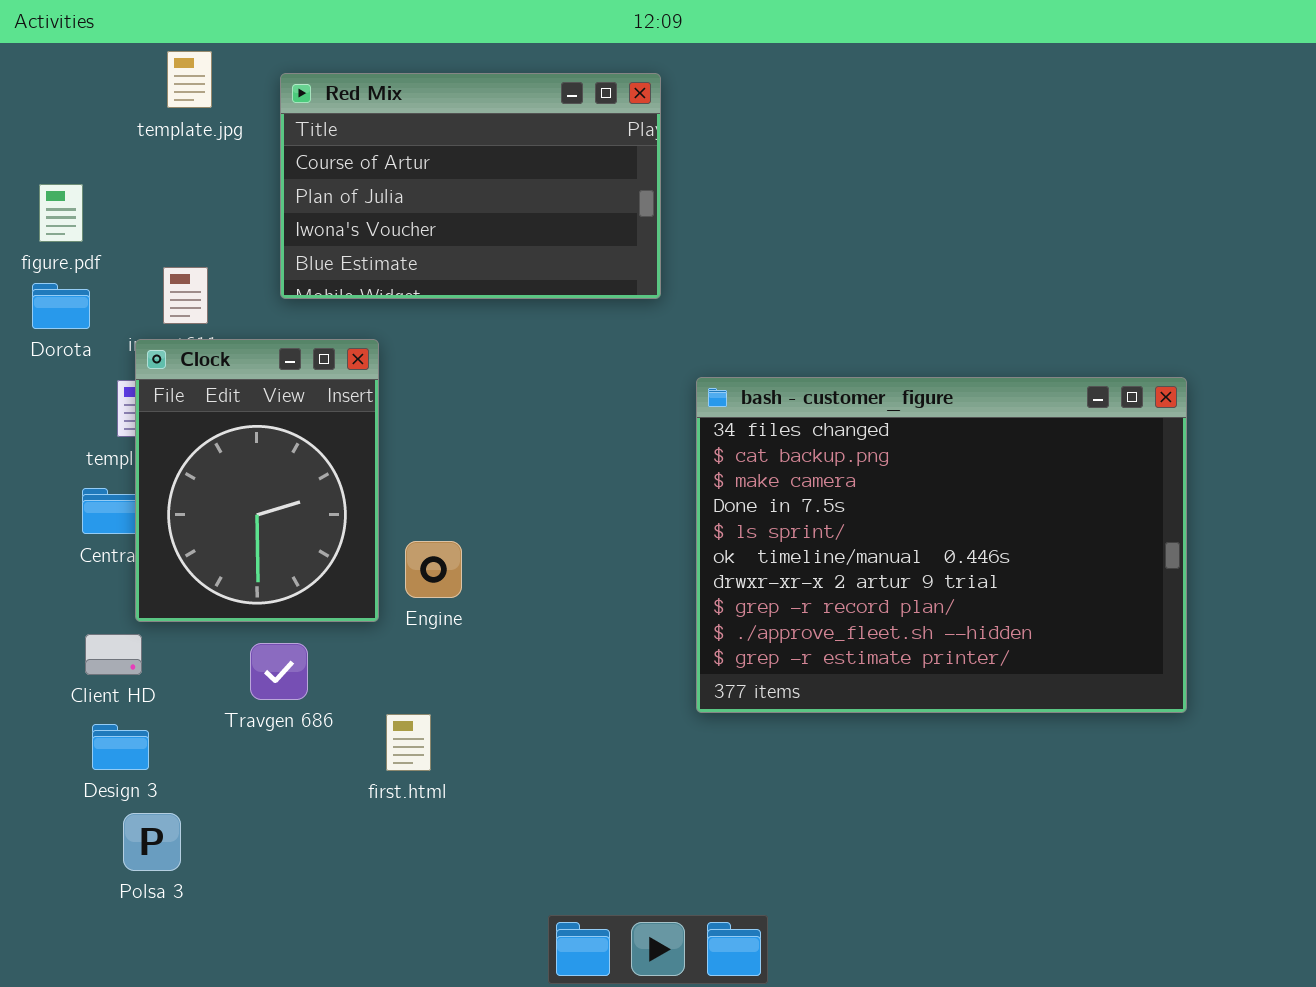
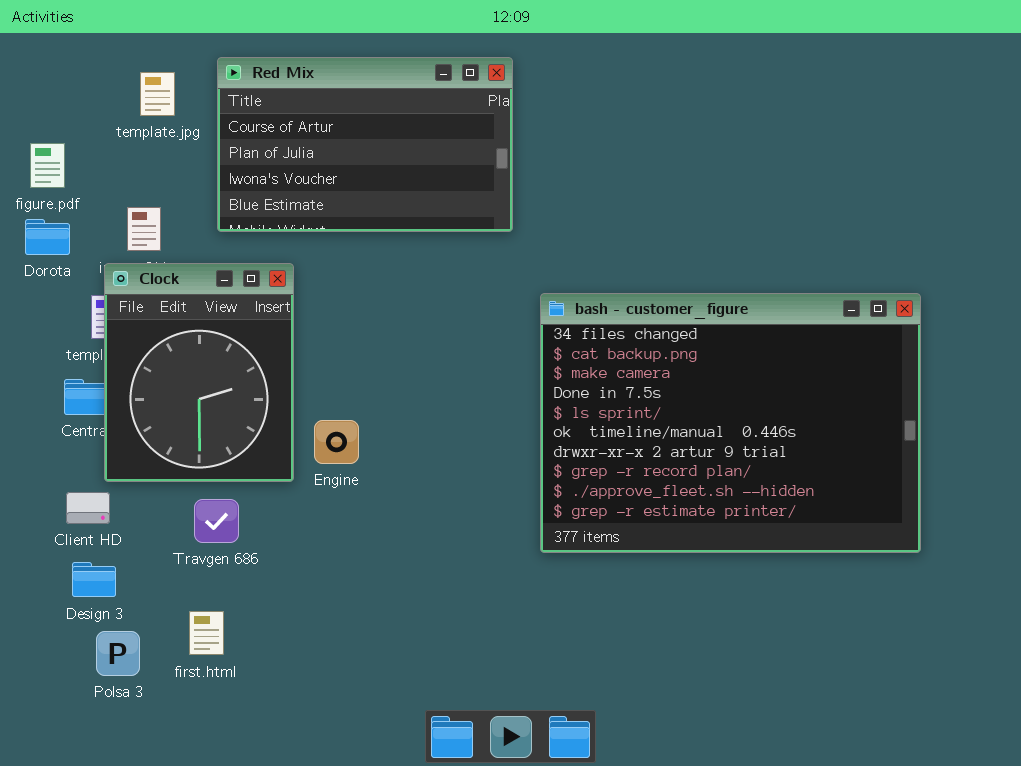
template.jpg: [167,51,212,108] -> [140,72,175,116], moved
first.html: [386,714,431,771] -> [189,611,224,655], moved

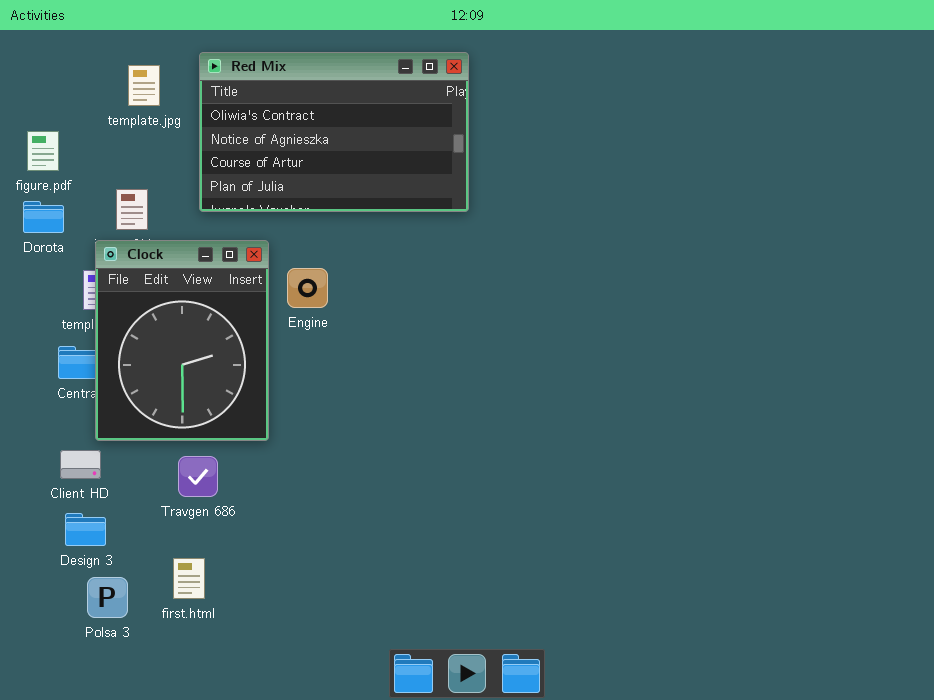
Red Mix: [217,57,513,232] -> [199,52,469,212], scrolled up 2 rows
bash - customer_figure: [540,293,921,553] -> none, closed
Engine: [314,420,359,464] -> [287,268,328,308], moved

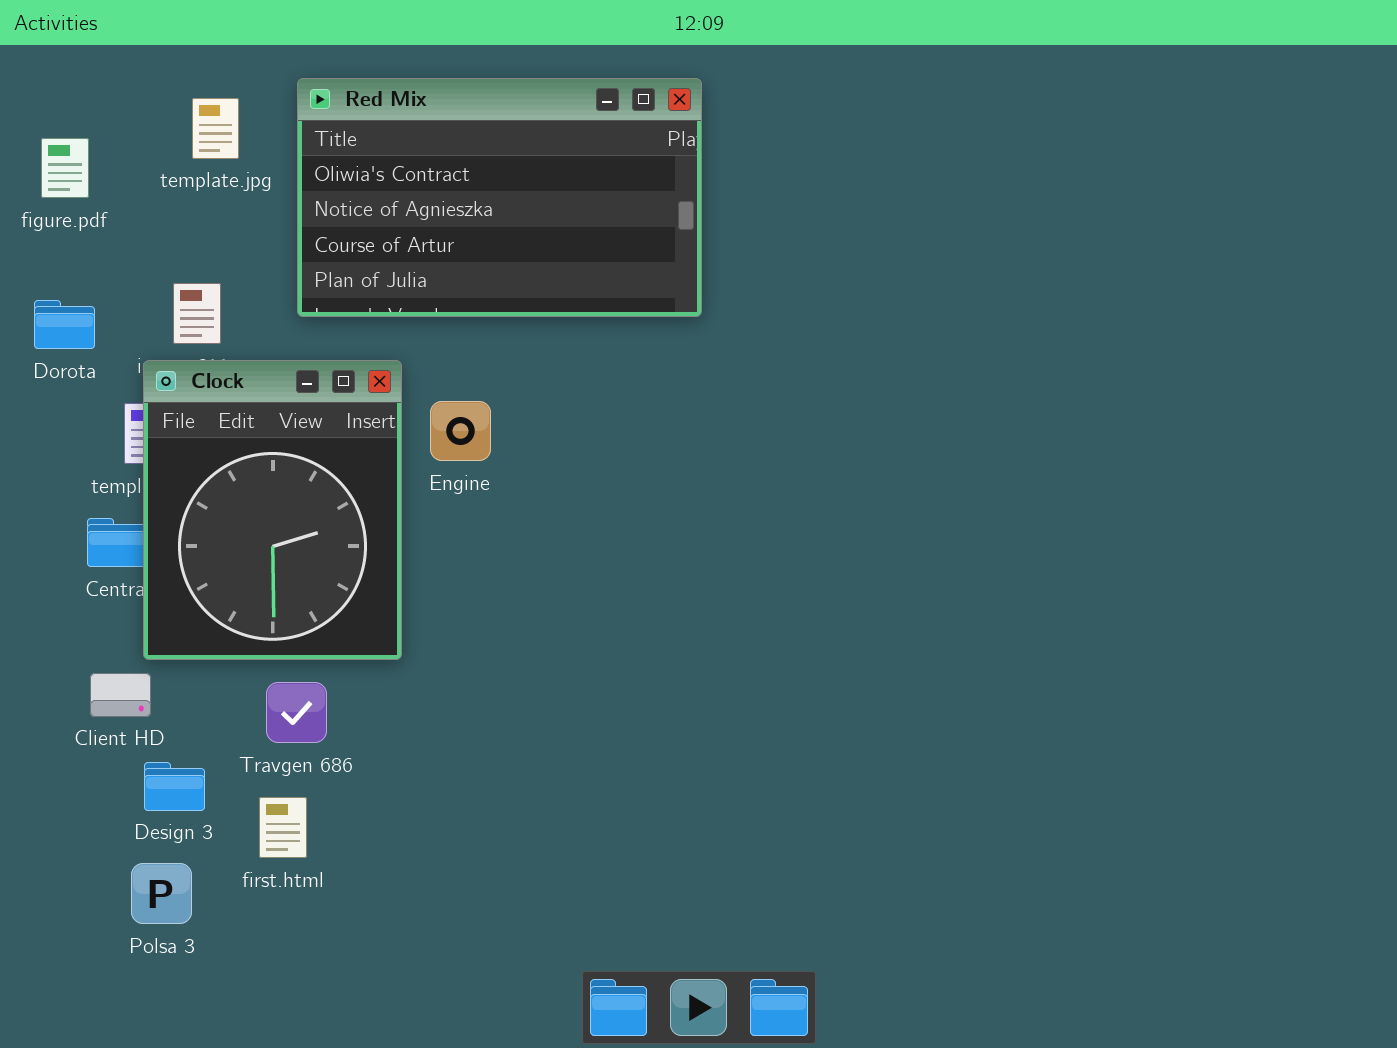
figure.pdf: [27,131,59,171] -> [41,138,89,198], moved
Design 3: [65,513,106,546] -> [144,762,205,811], moved
first.html: [173,558,205,599] -> [259,797,307,858], moved

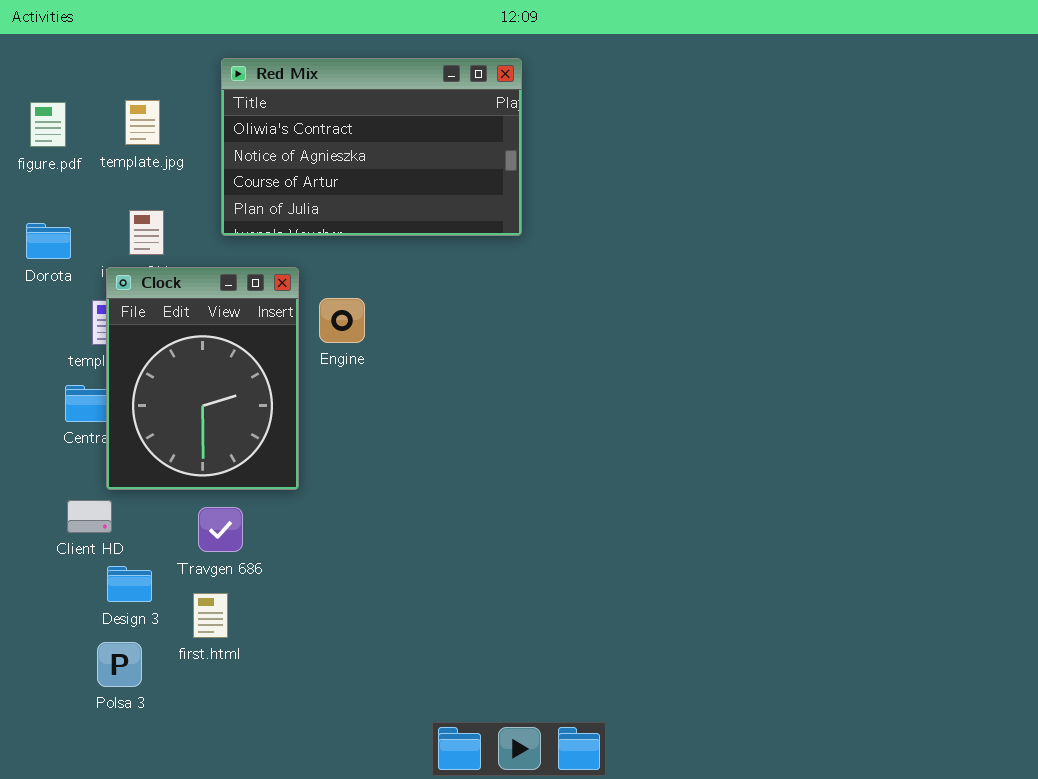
template.jpg: [192,98,239,159] -> [125,100,160,145], moved

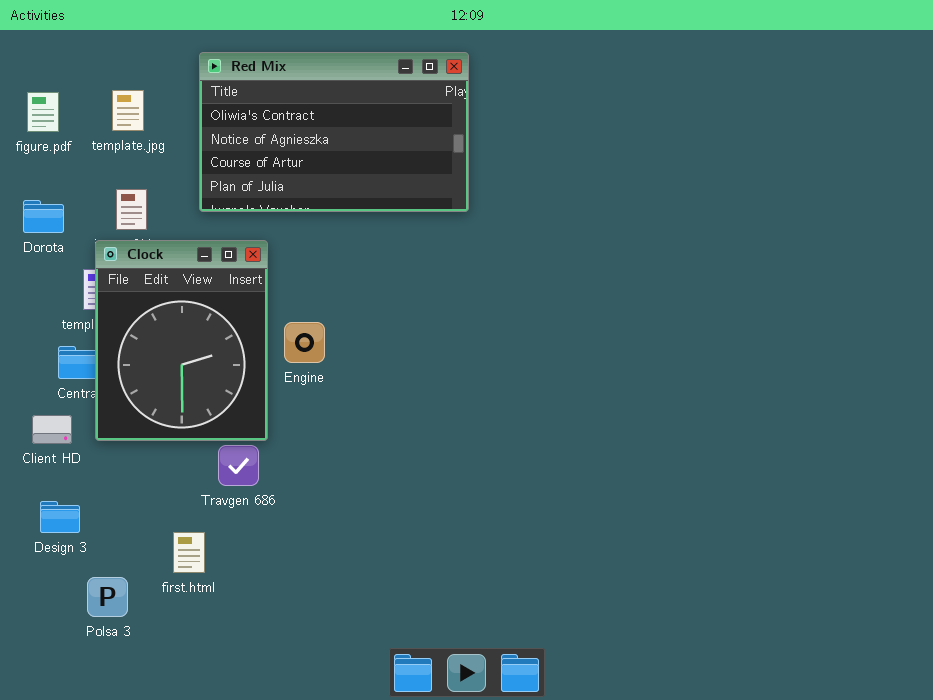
Engine: [319,298,365,343] -> [284,322,325,363], moved
Client HD: [67,500,112,533] -> [32,415,72,444], moved
Travgen 686: [198,507,243,552] -> [218,445,259,486], moved
Design 3: [107,566,152,602] -> [40,501,80,533], moved

